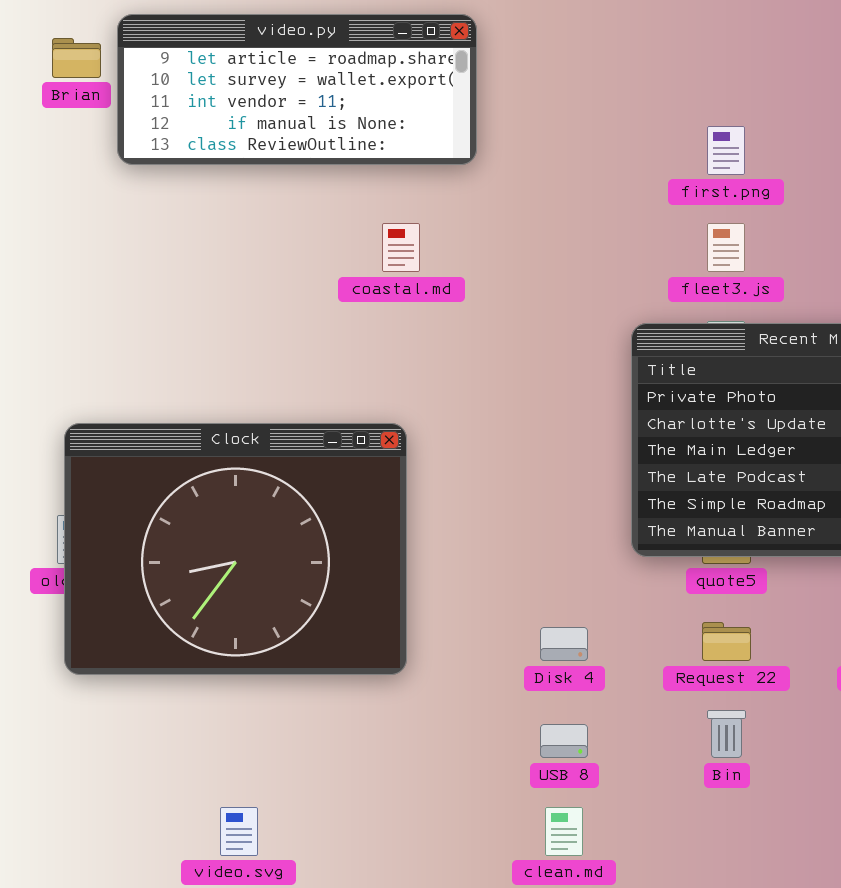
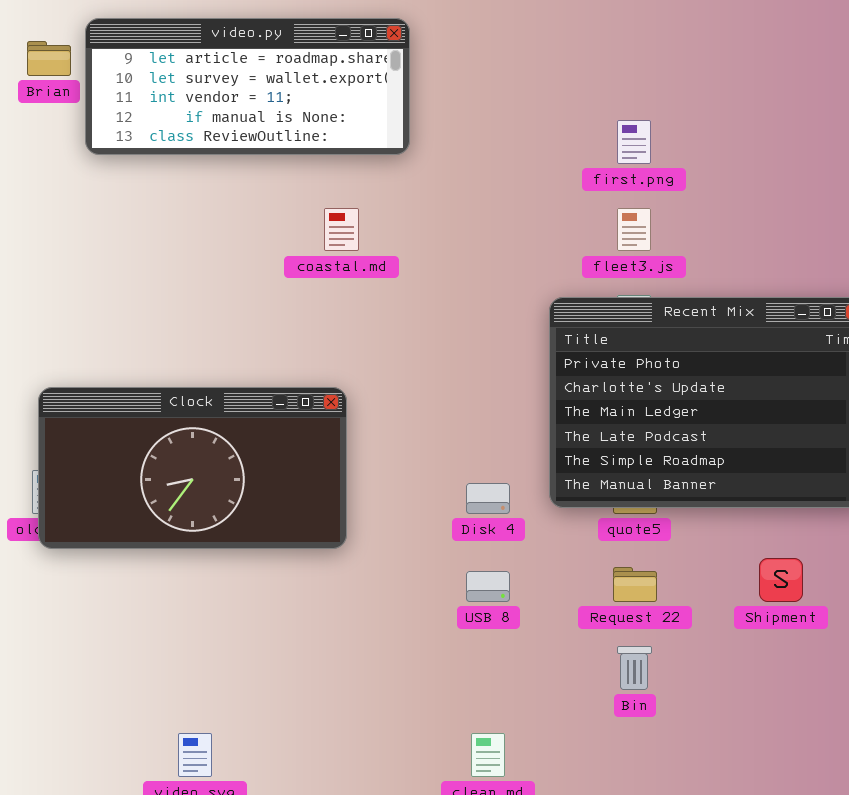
Clock: [64,423,407,675] -> [38,387,347,549], resized
Disk 4: [540,627,588,661] -> [466,483,510,514], moved
USB 8: [540,724,588,758] -> [466,571,510,602], moved

